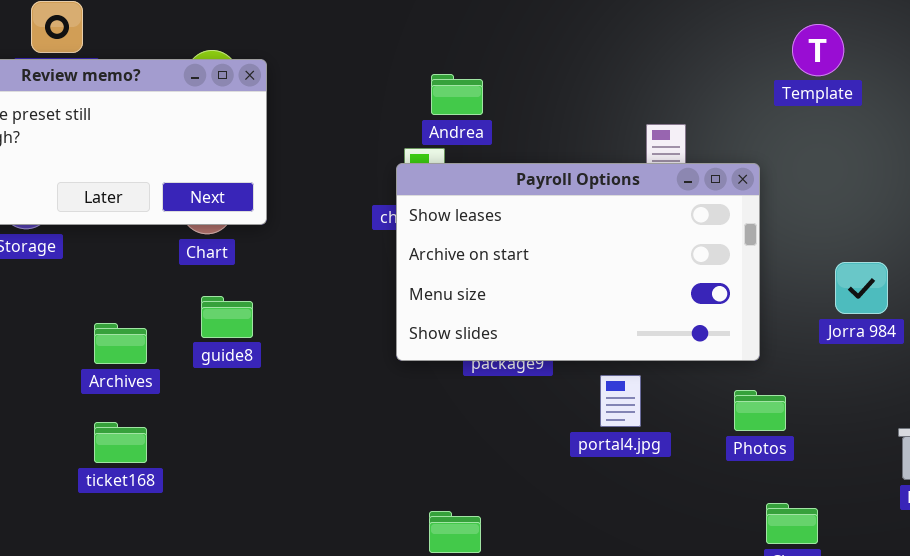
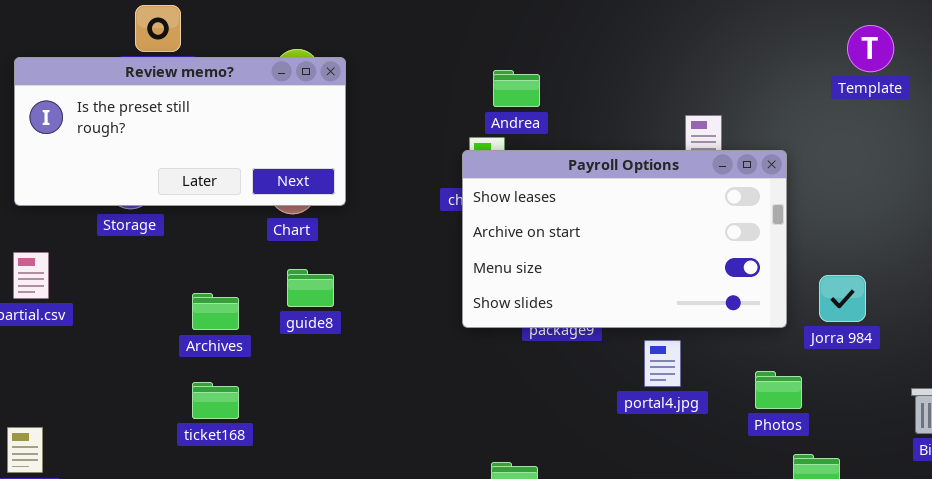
Template: [792,24,844,76] -> [847,25,894,72], moved
Jorra 984: [835,262,888,314] -> [819,275,866,322], moved
Photos: [734,390,786,431] -> [755,371,802,409], moved

